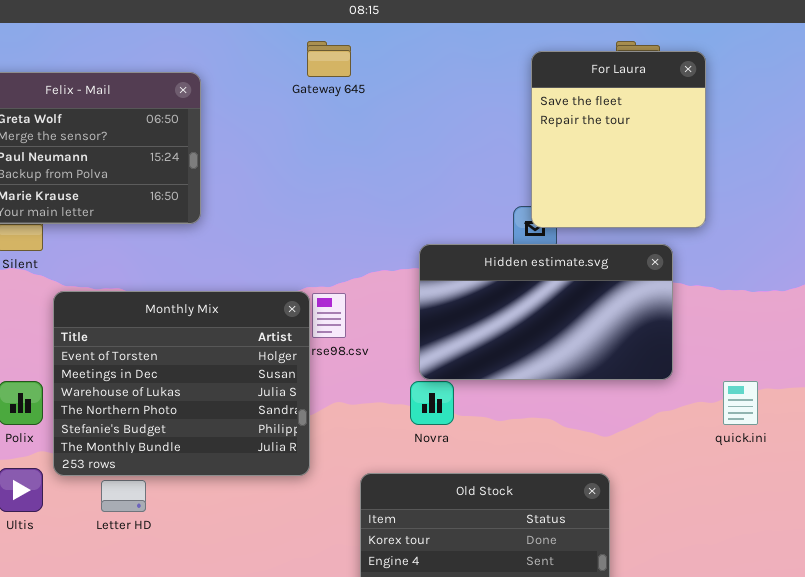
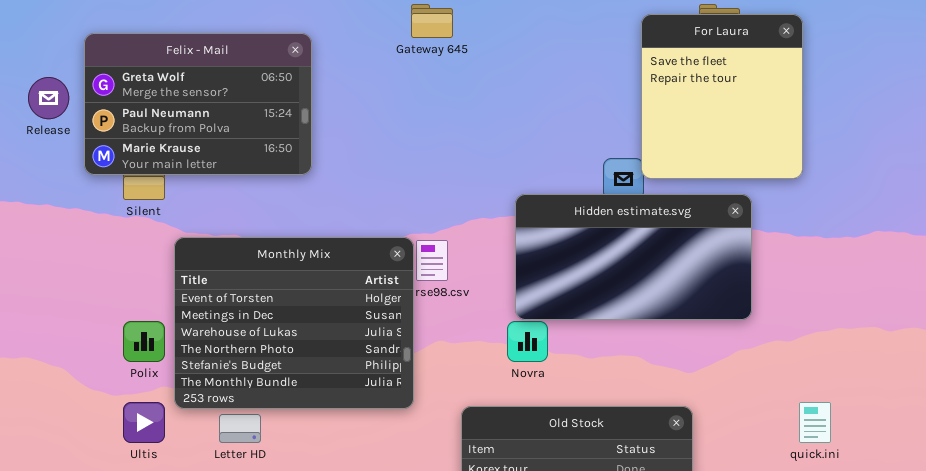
For Laura: [531,51,706,228] -> [641,14,803,179], moved
quick.ini: [723,381,758,425] -> [799,402,831,443], moved

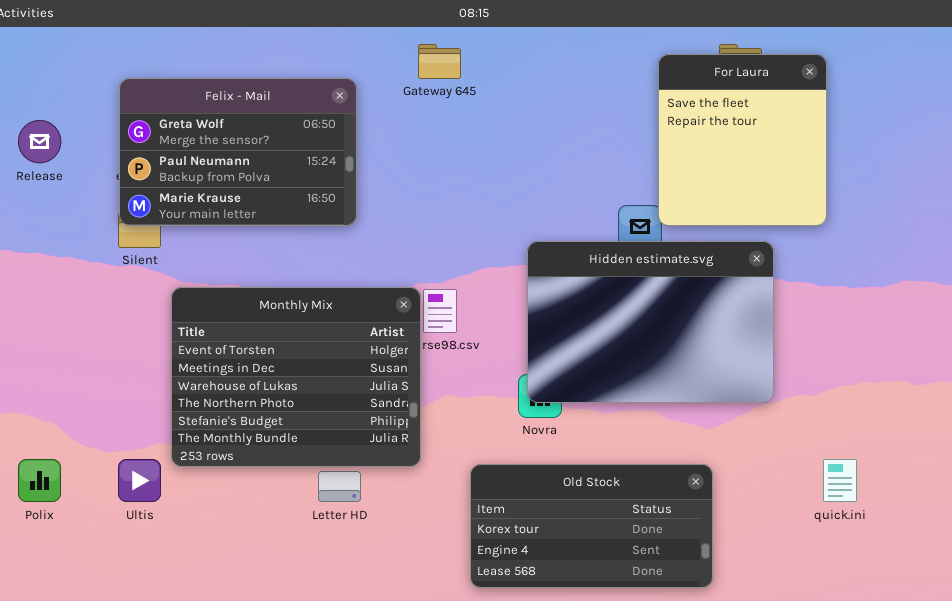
Felix - Mail: [84,33,312,175] -> [119,78,357,226], moved
Hidden estimate.svg: [515,194,752,320] -> [527,241,774,403], resized
Polix: [123,321,165,362] -> [18,459,61,502], moved
Letter HD: [219,414,261,443] -> [318,471,361,502], moved

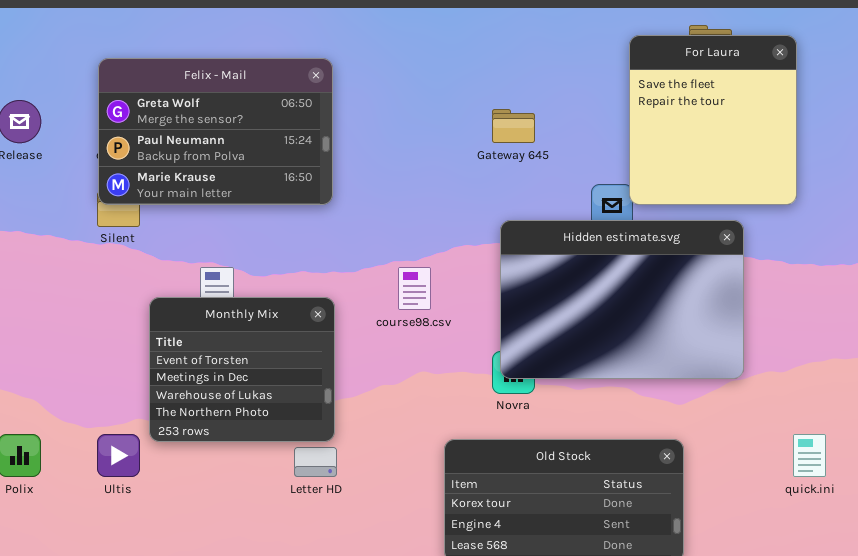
Gateway 645: [418,44,461,79] -> [492,109,535,143], moved
Monthly Mix: [171,287,421,467] -> [149,297,335,442], resized

